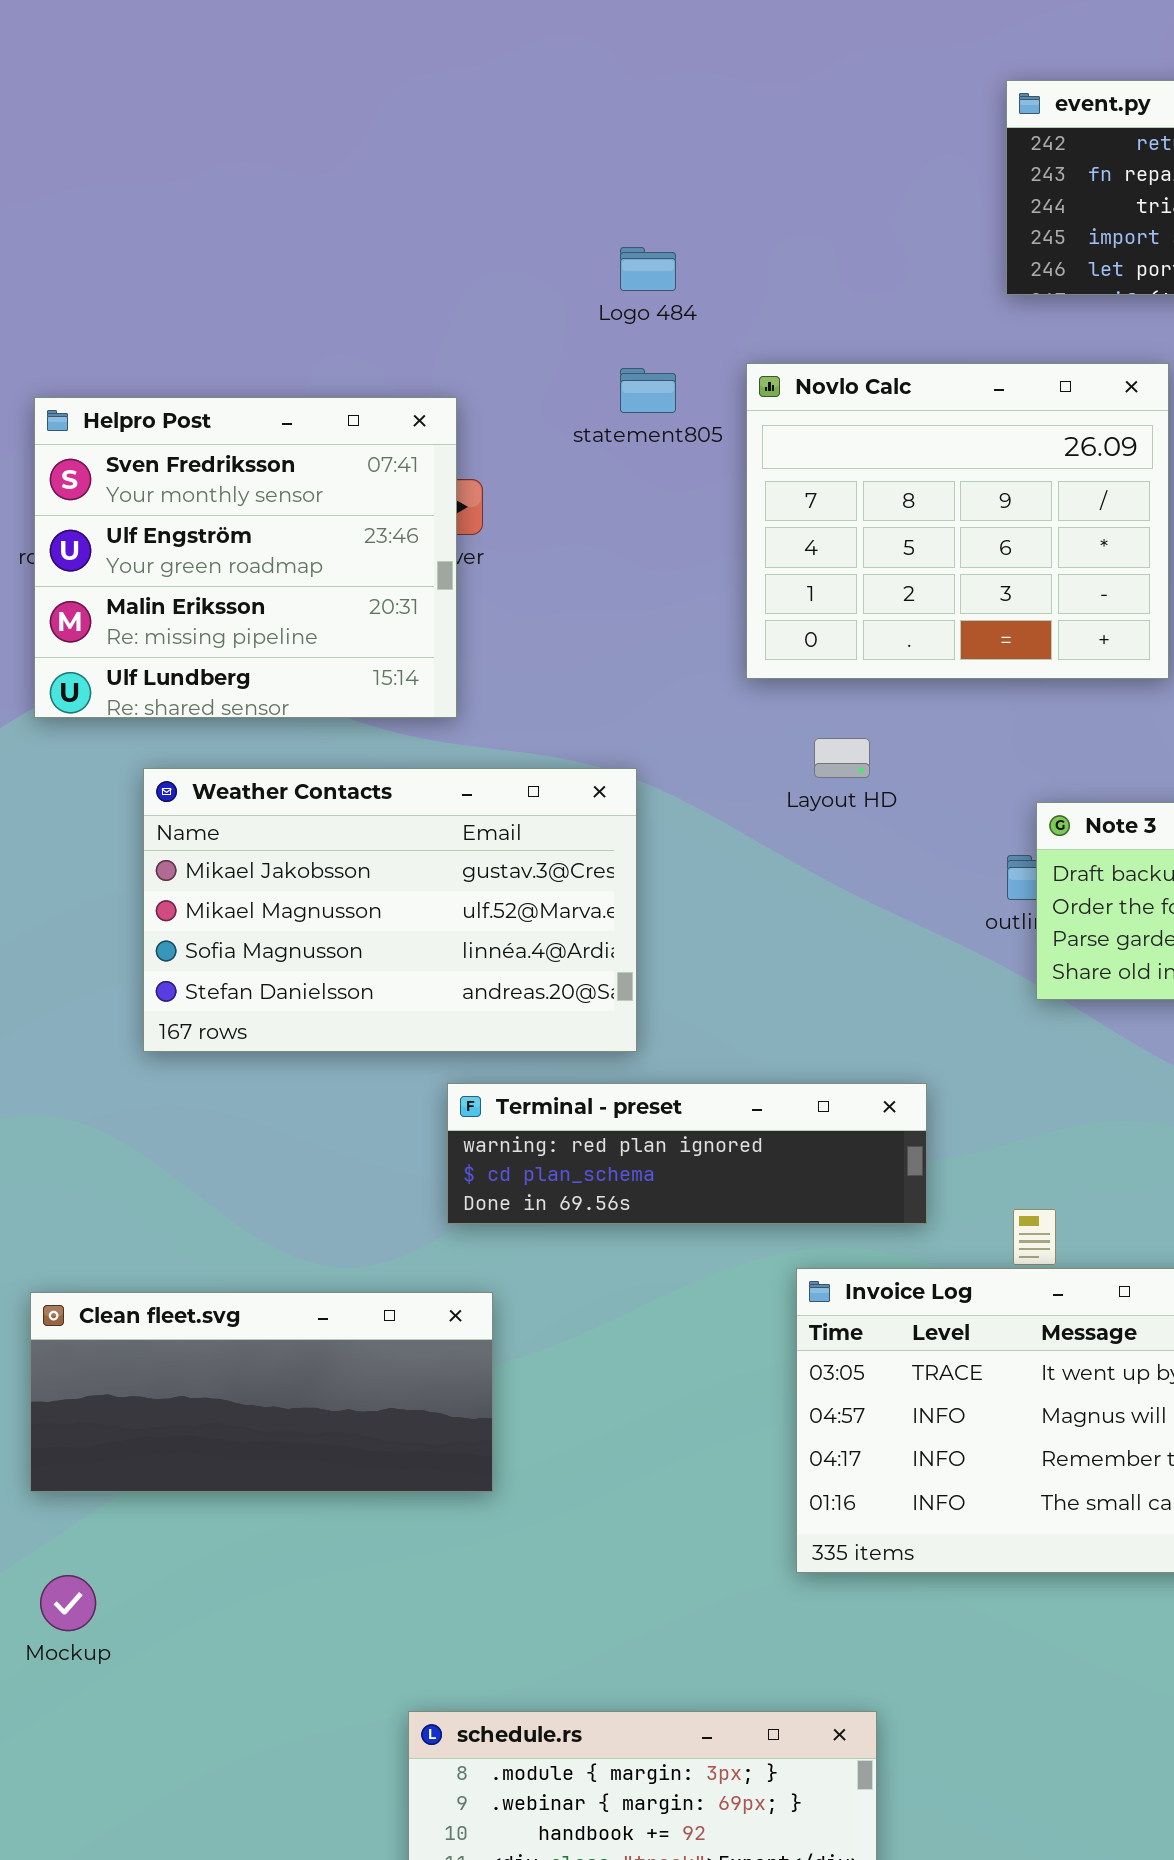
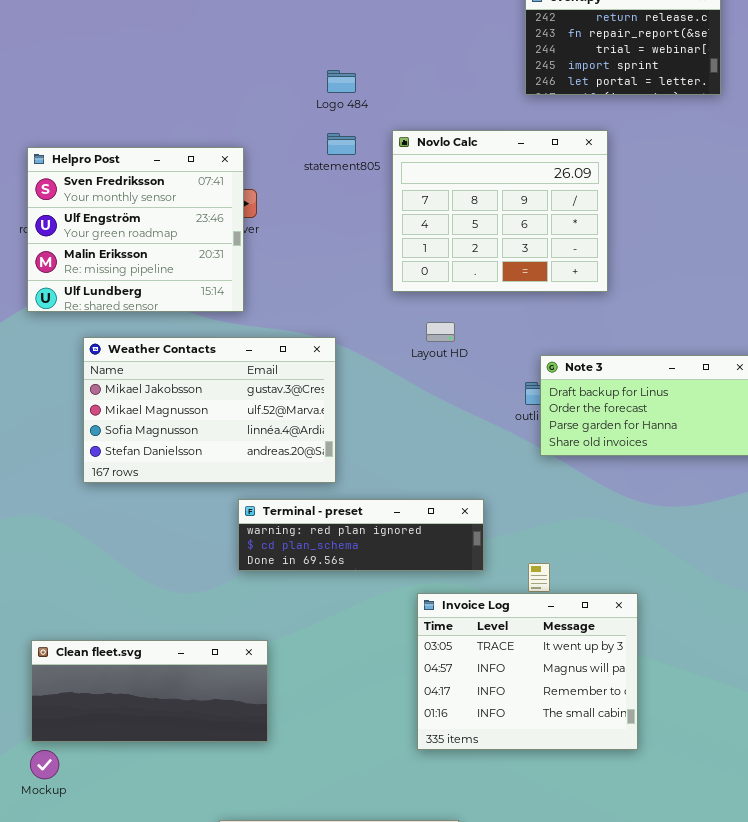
Clean fleet.svg: [30,1292,493,1492] -> [31,640,268,742], moved

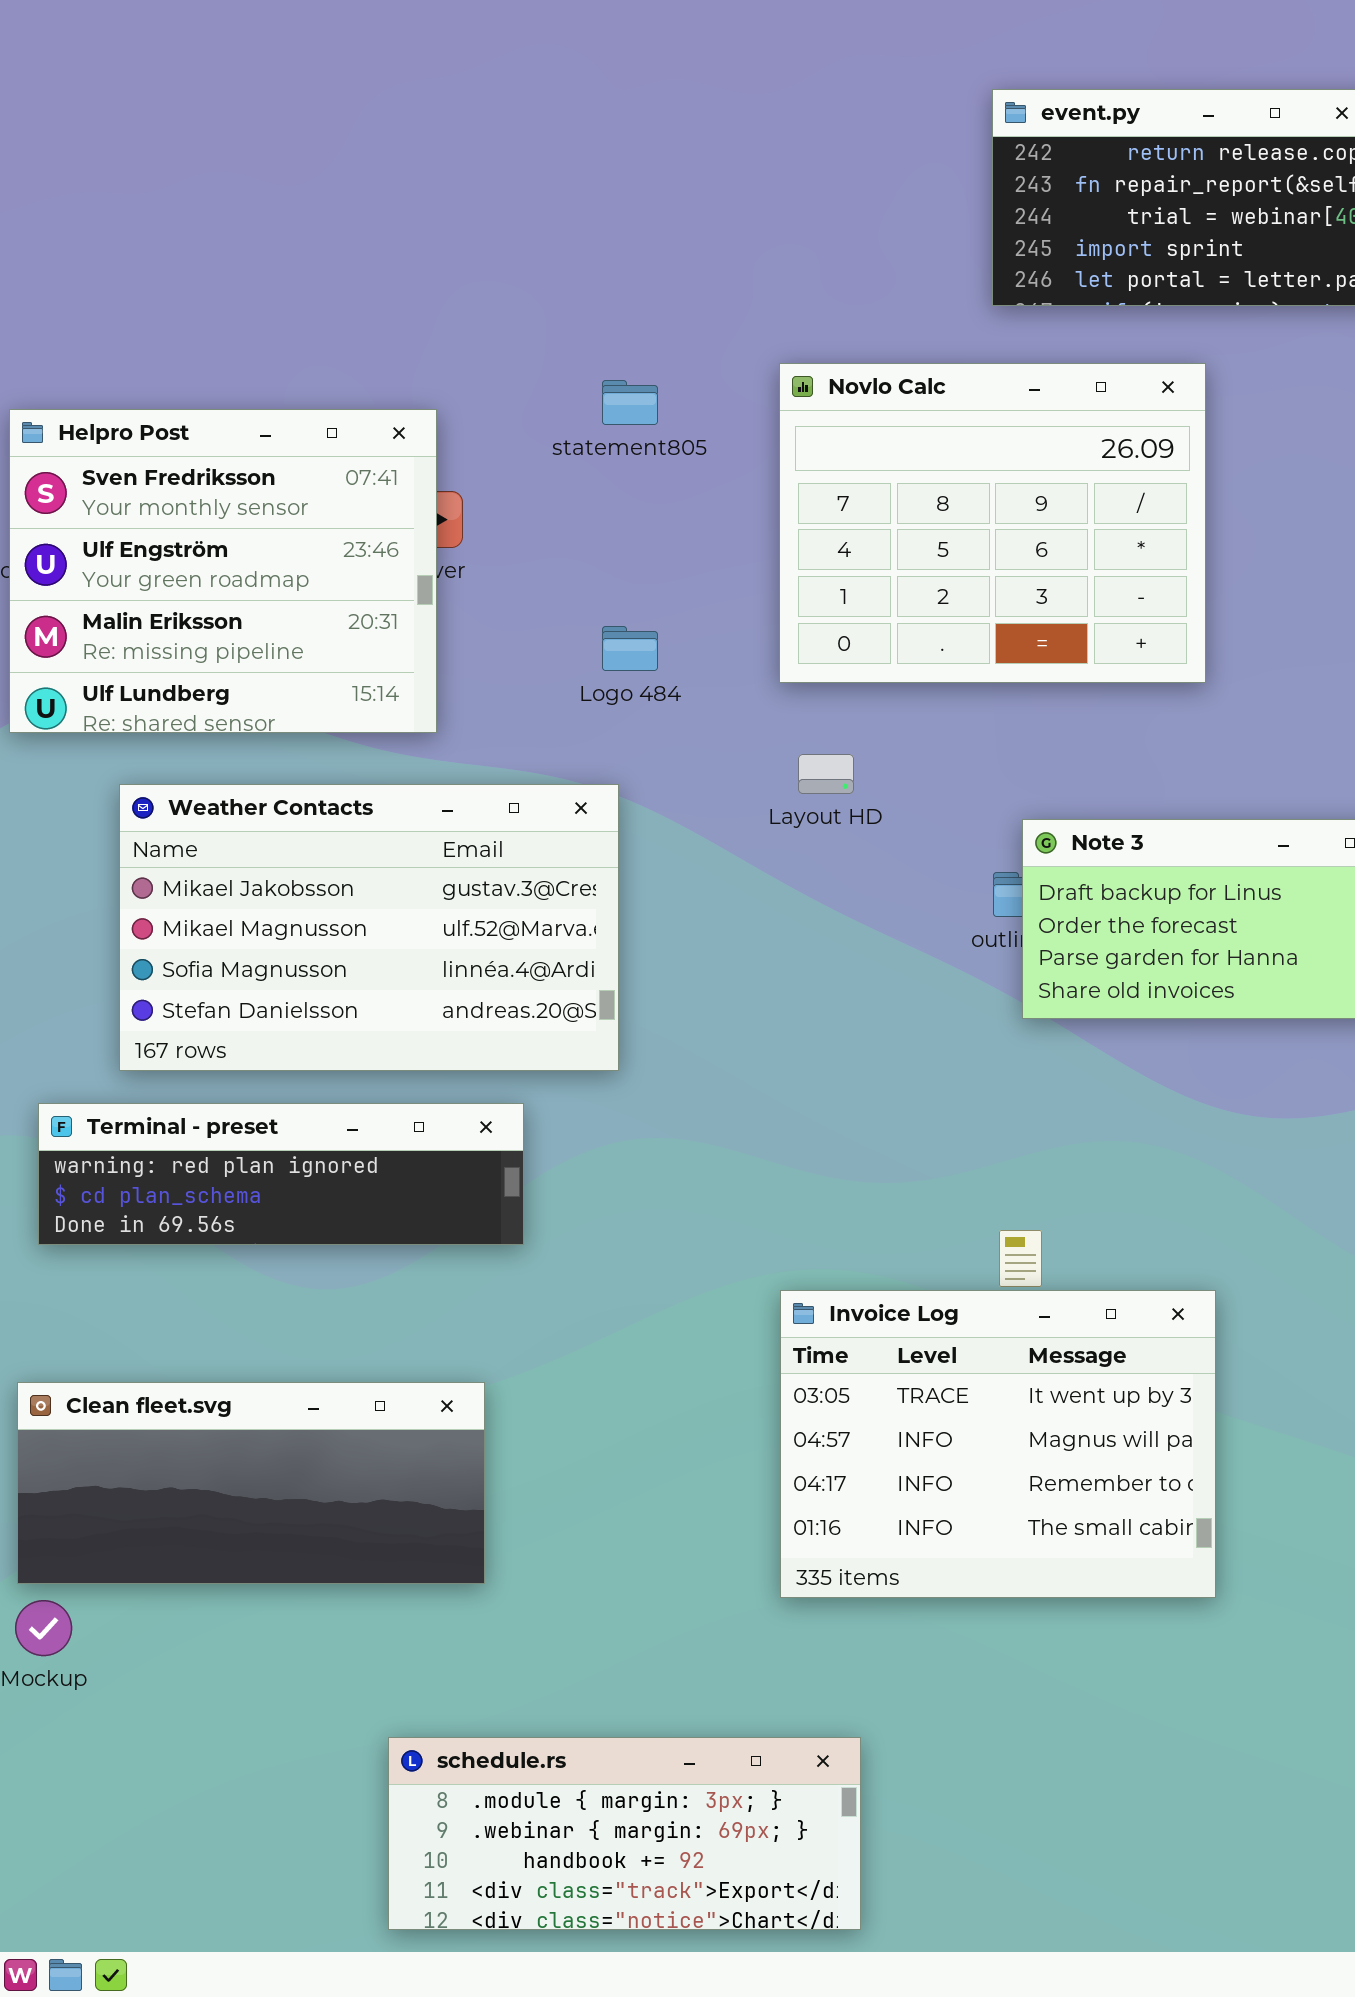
Logo 484: [327,70,356,93] -> [602,626,658,671], moved
Novlo Calc: [392,130,608,292] -> [779,363,1206,683], moved
Terminal - preset: [238,499,484,571] -> [38,1103,524,1245], moved

